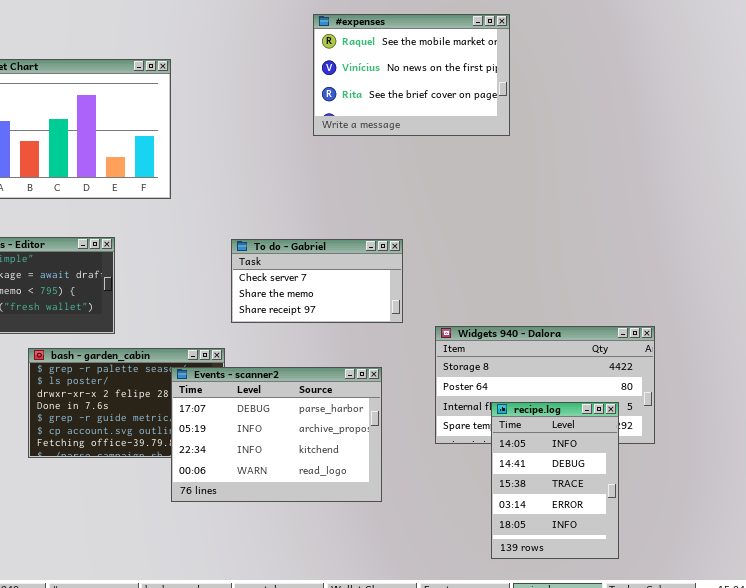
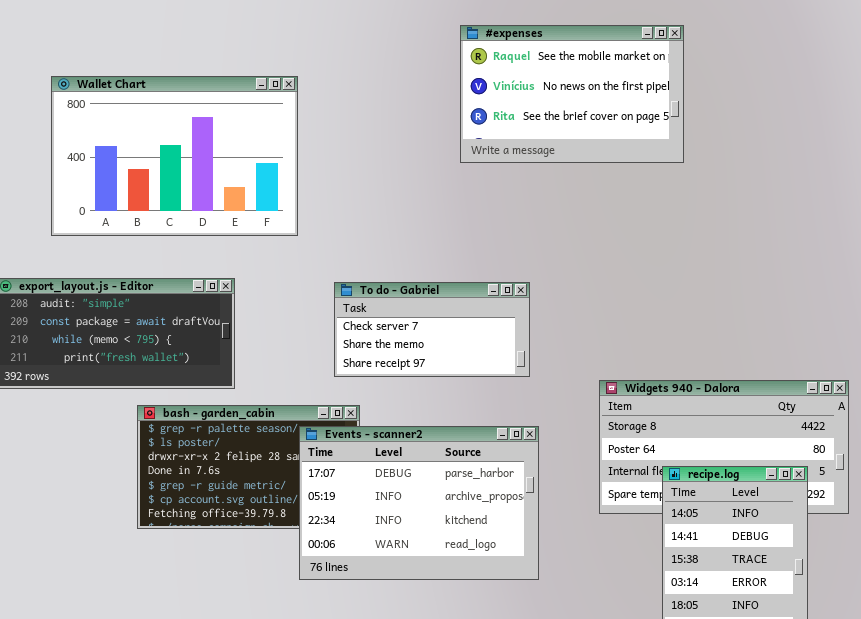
To do - Gabriel: [231,239,403,323] -> [334,282,530,377], moved

